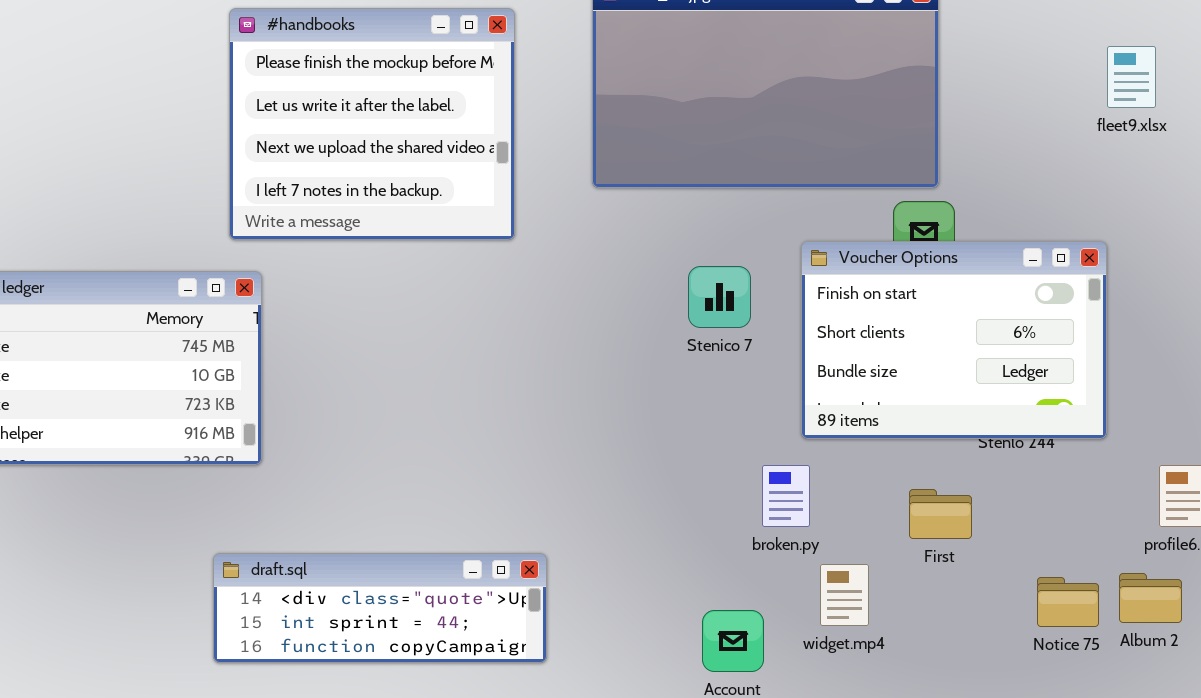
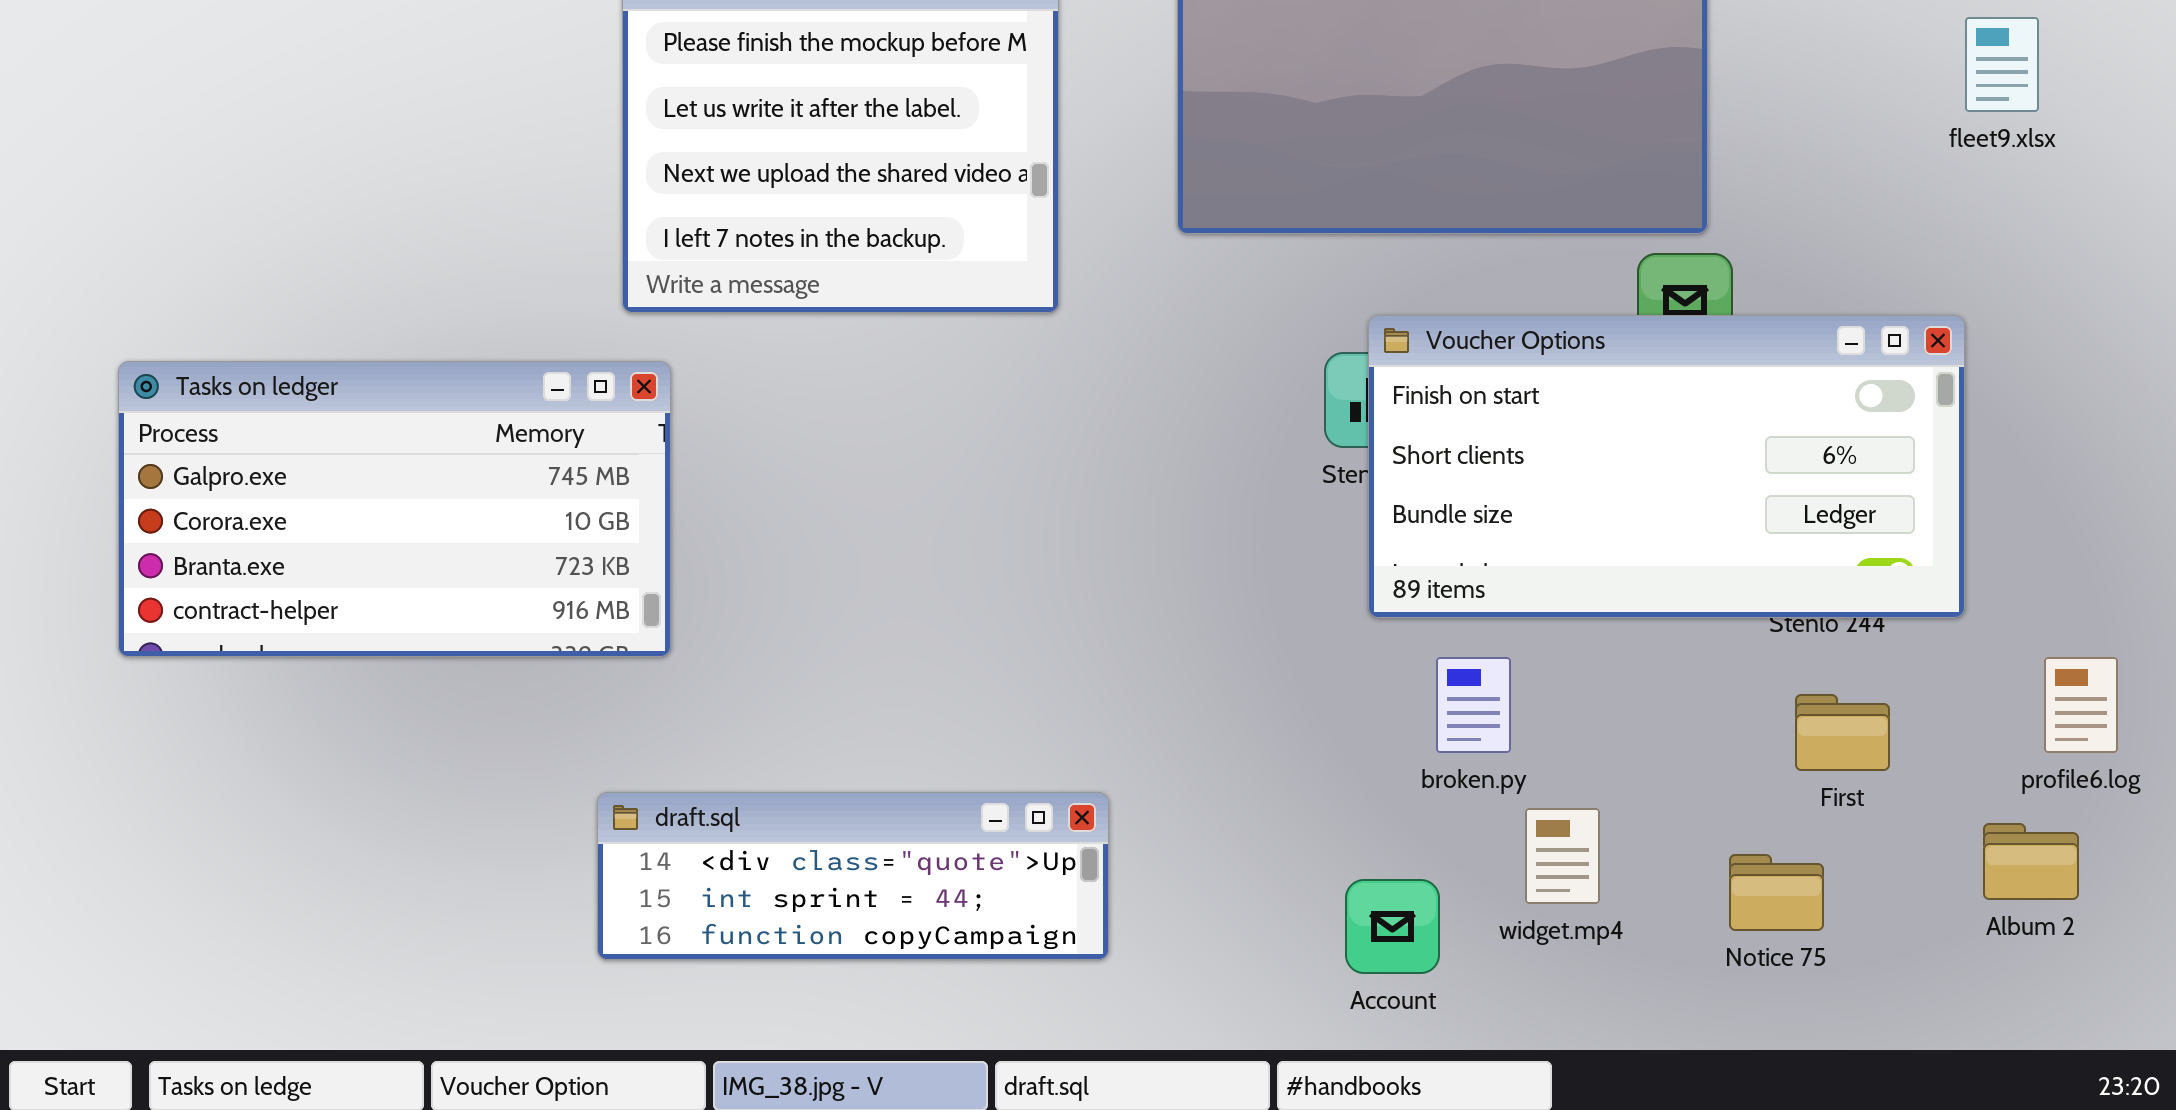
Voucher Options: [801,241,1107,439] -> [1368,315,1965,618], resized
First: [909,489,972,539] -> [1795,694,1890,771], moved
Notice 75: [1037,577,1099,627] -> [1729,854,1824,931], moved

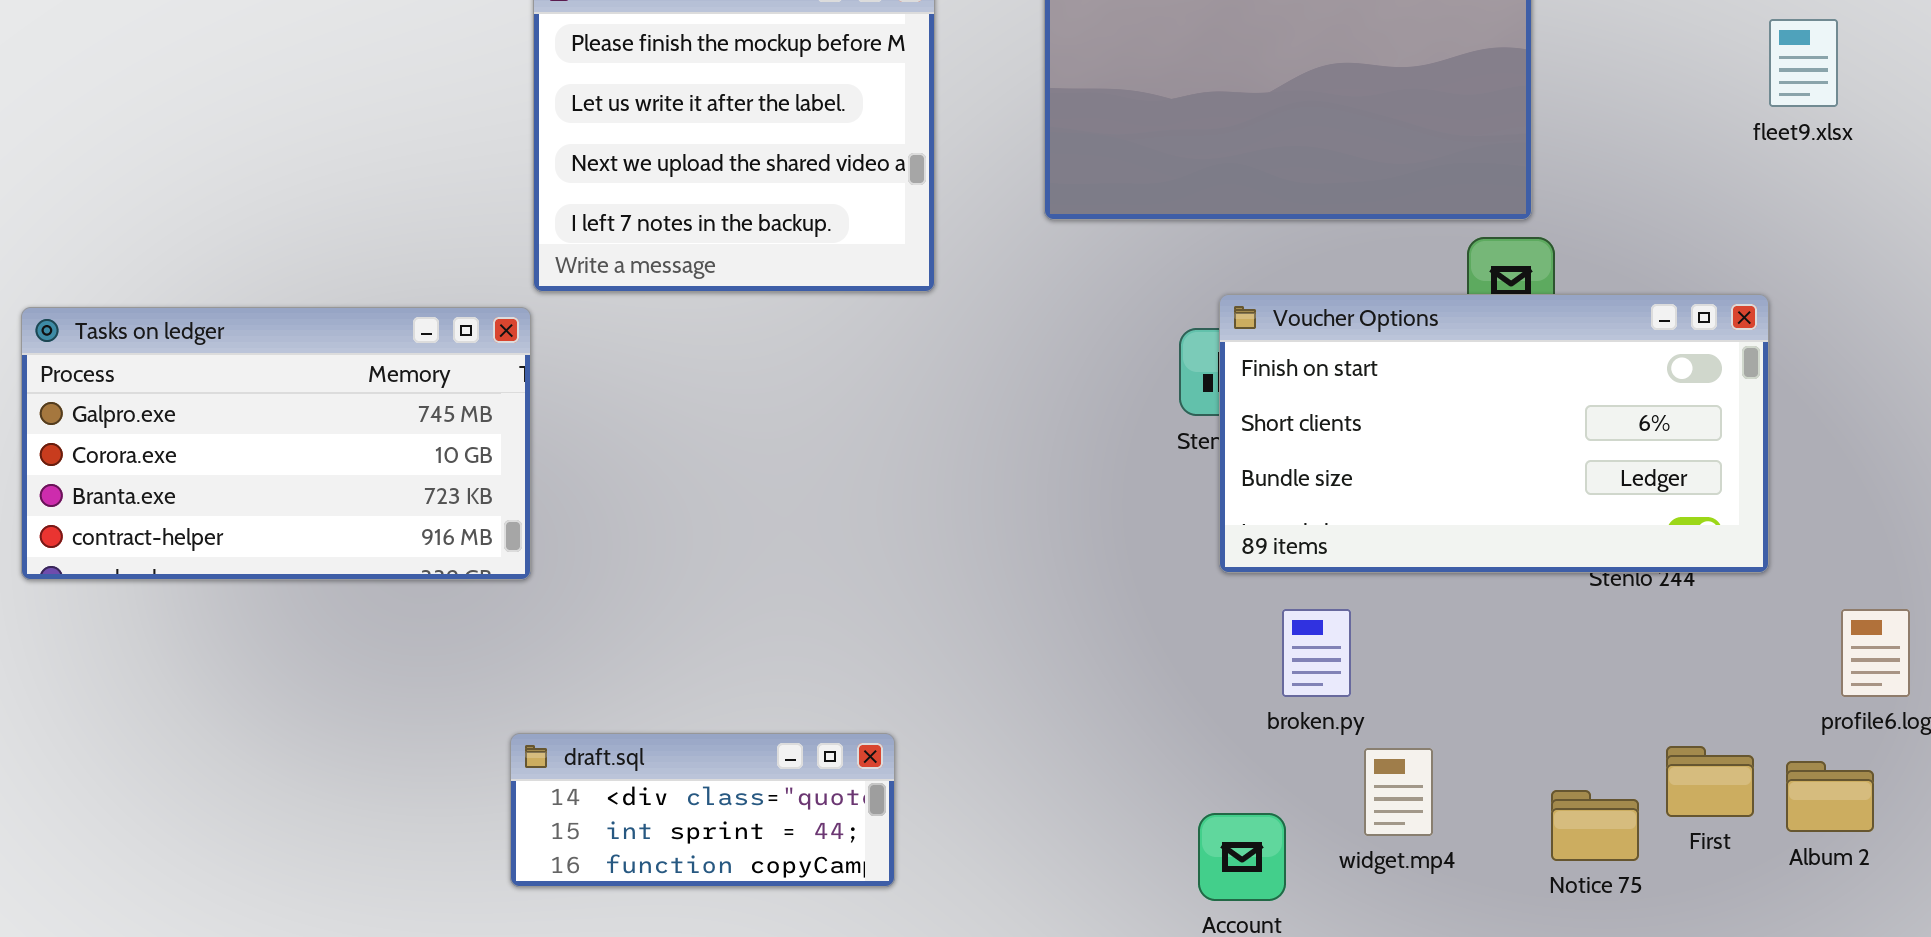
Tasks on ledger: [118,361,671,657] -> [21,307,531,580], moved
First: [1795,694,1890,771] -> [1666,746,1754,817], moved
draft.sql: [597,792,1109,960] -> [510,733,895,887], resized

